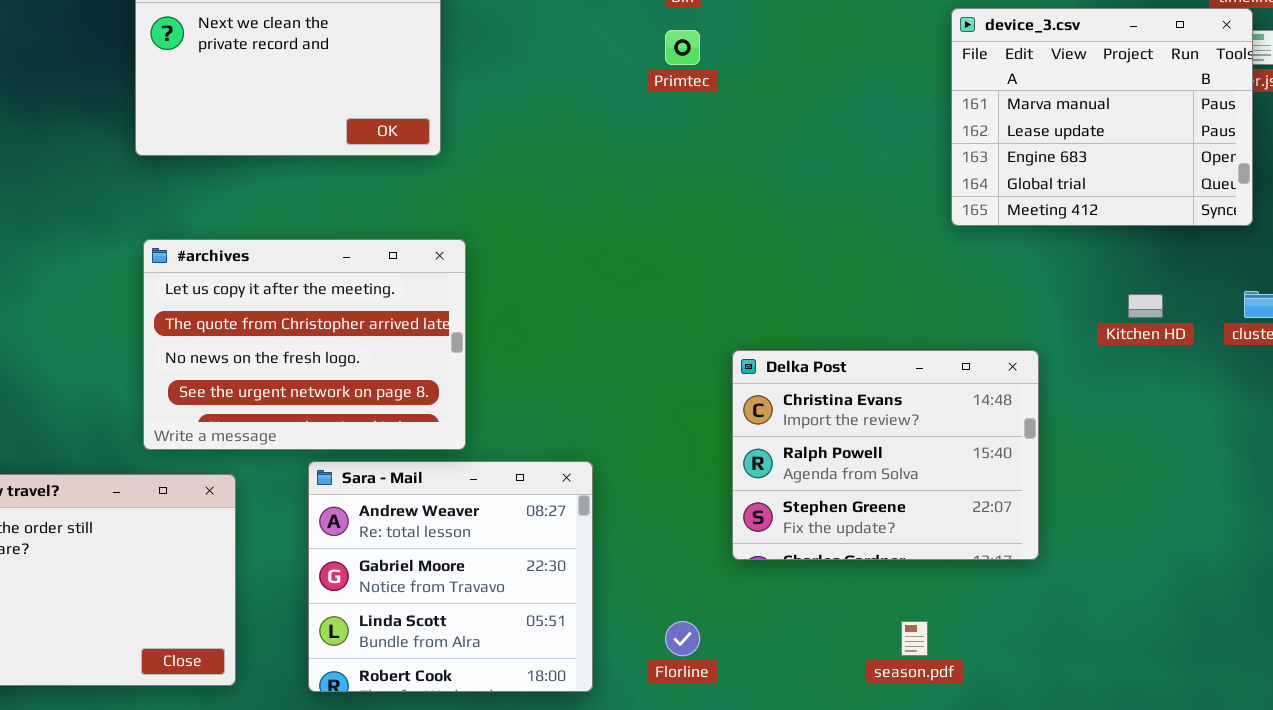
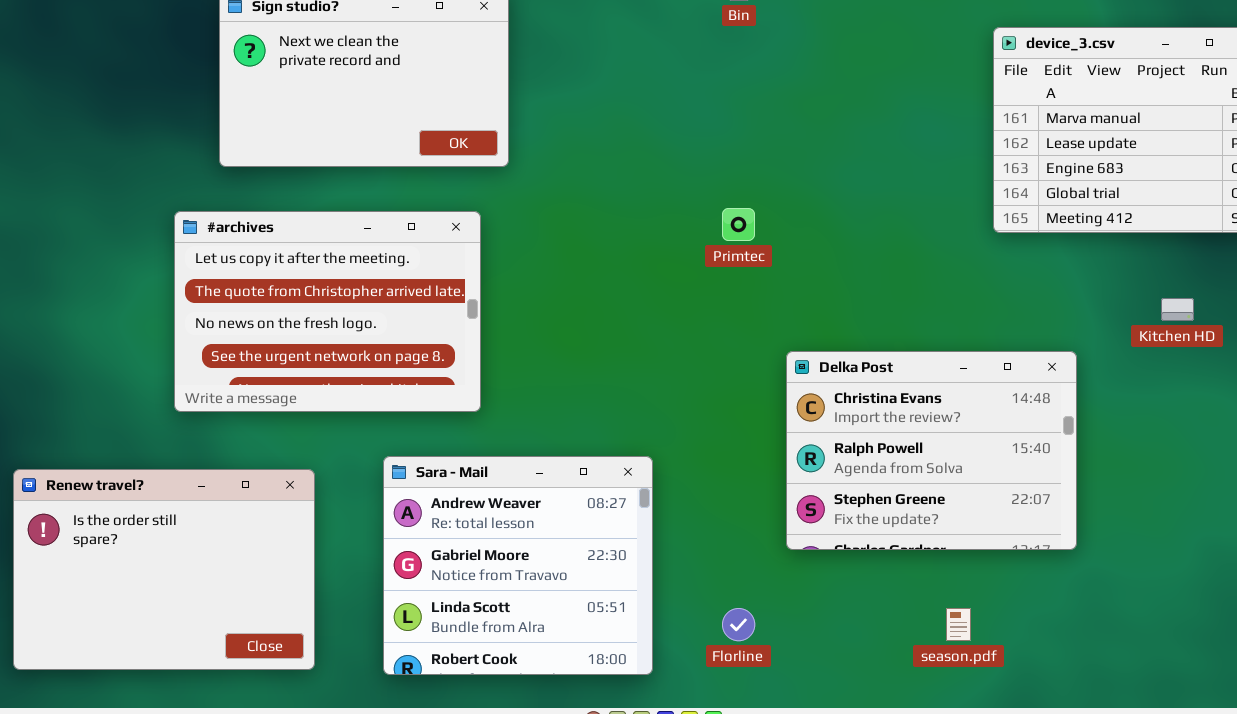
Primtec: [665,30,700,65] -> [722,208,755,241], moved
#archives: [143,239,466,450] -> [174,211,481,412], moved

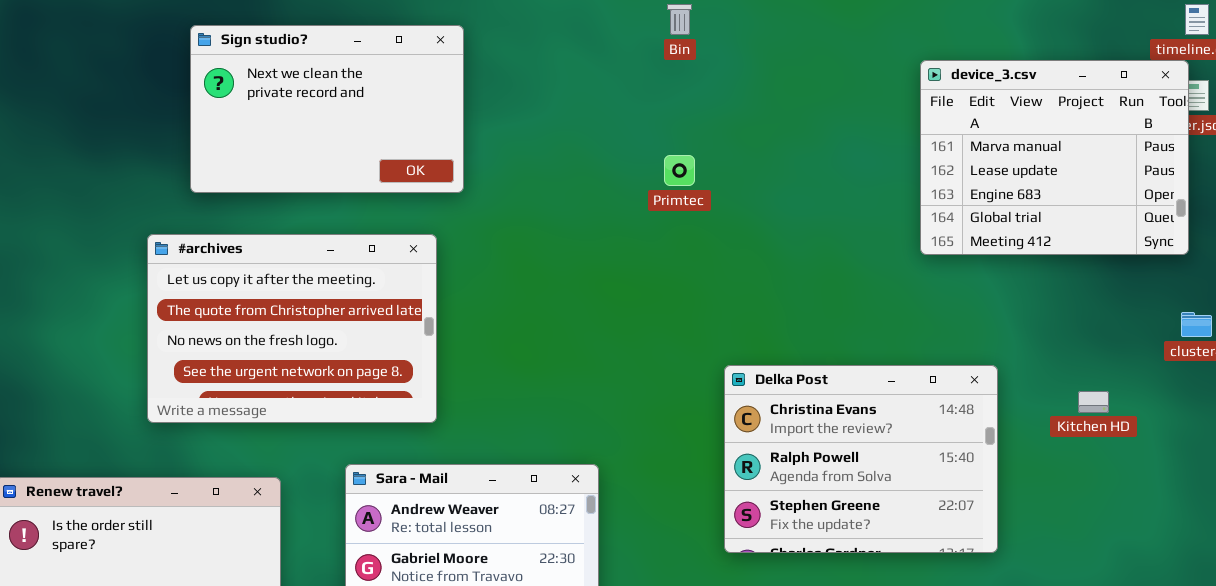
Primtec: [722,208,755,241] -> [664,155,695,186], moved
Kitchen HD: [1161,298,1194,321] -> [1078,391,1109,413], moved

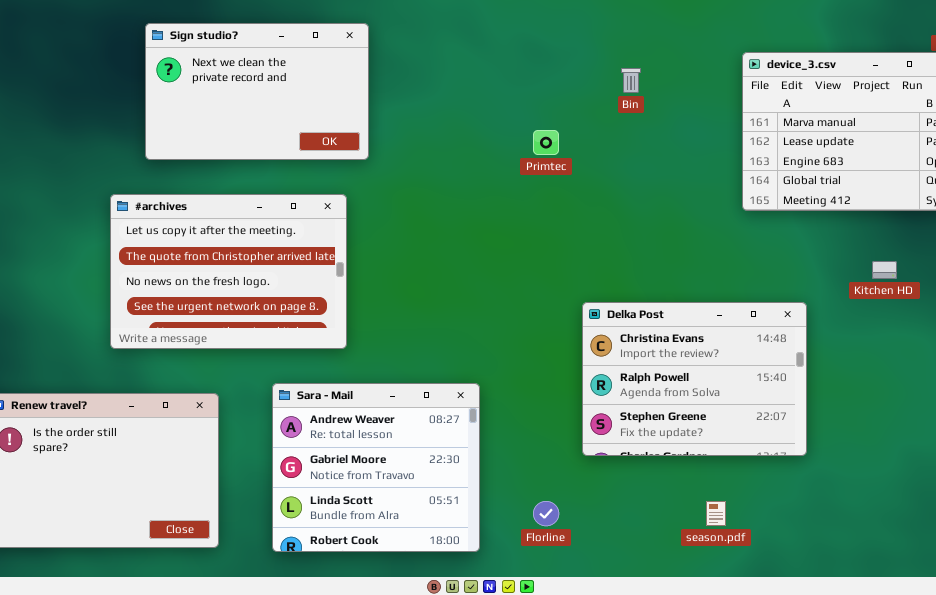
Bin: [667,4,692,35] -> [621,68,641,93], moved
Kitchen HD: [1078,391,1109,413] -> [872,261,897,279], moved

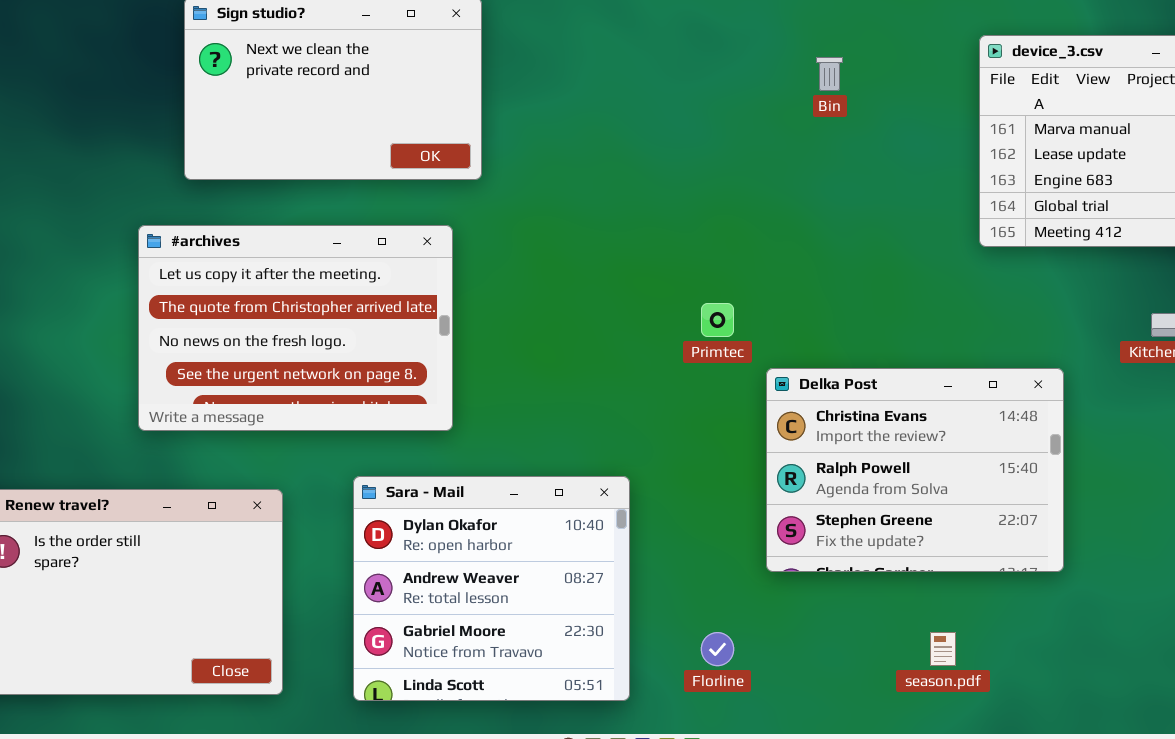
Primtec: [533,130,559,155] -> [701,303,734,337], moved
Sara - Mail: [272,383,480,552] -> [353,476,630,701], scrolled up 1 row

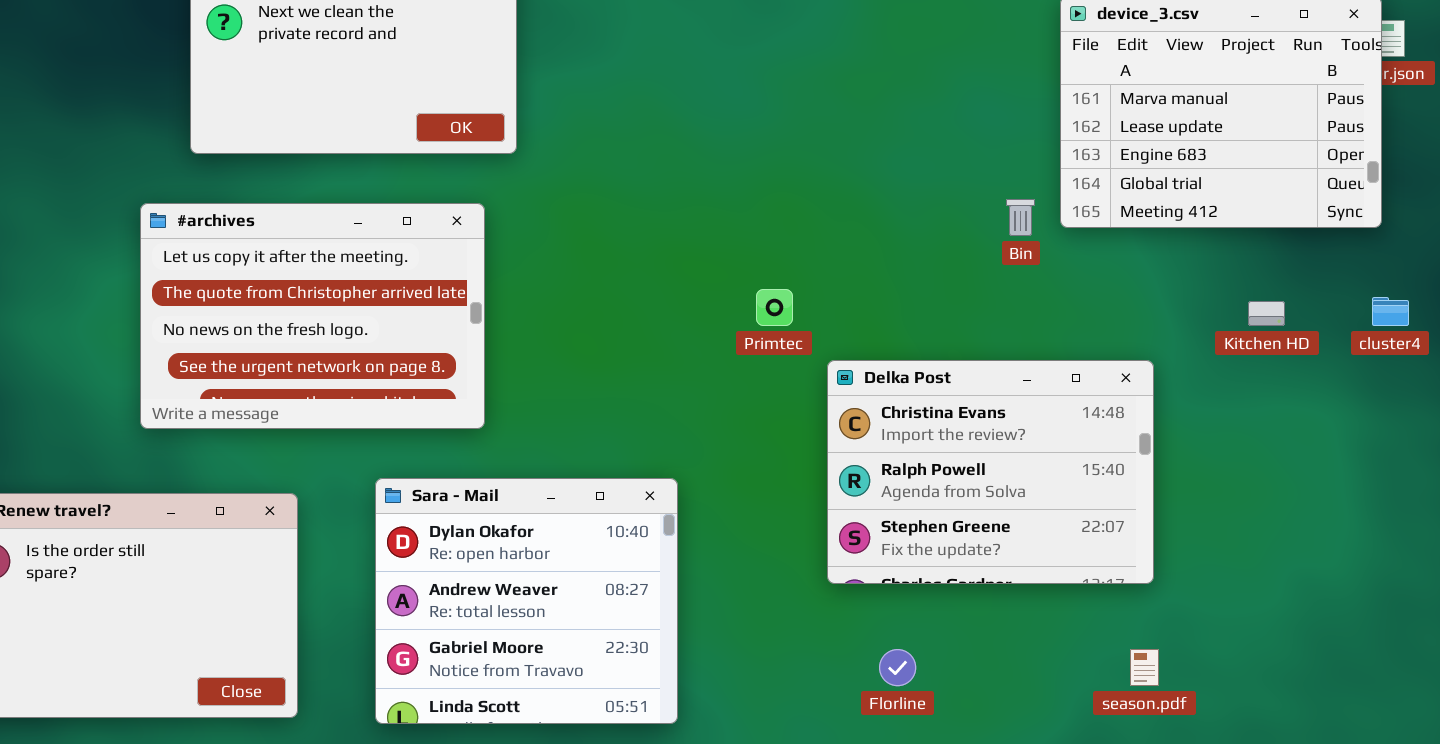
Bin: [816,57,843,91] -> [1006,199,1035,236], moved
Florline: [701,632,734,666] -> [879,649,916,686], moved
season.pdf: [930,632,956,666] -> [1130,649,1159,686], moved

